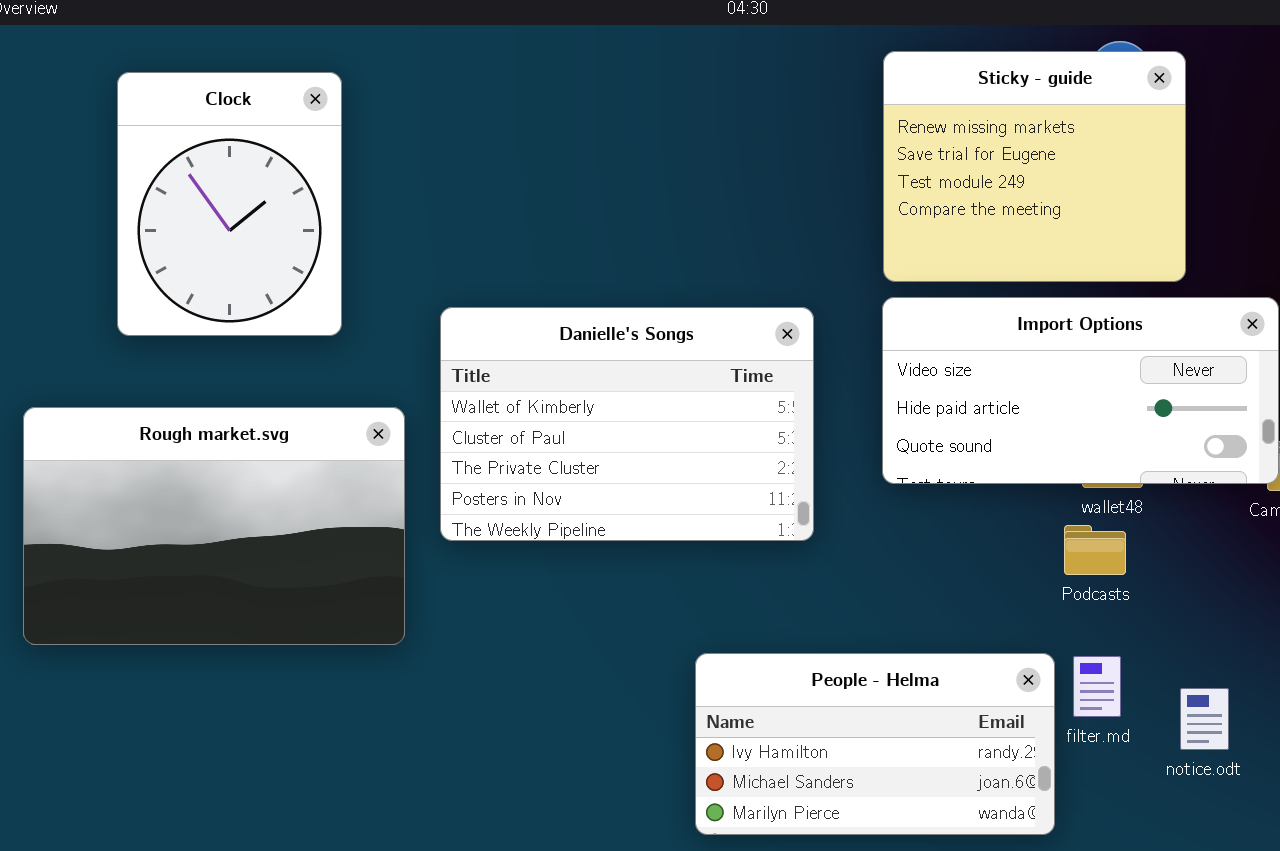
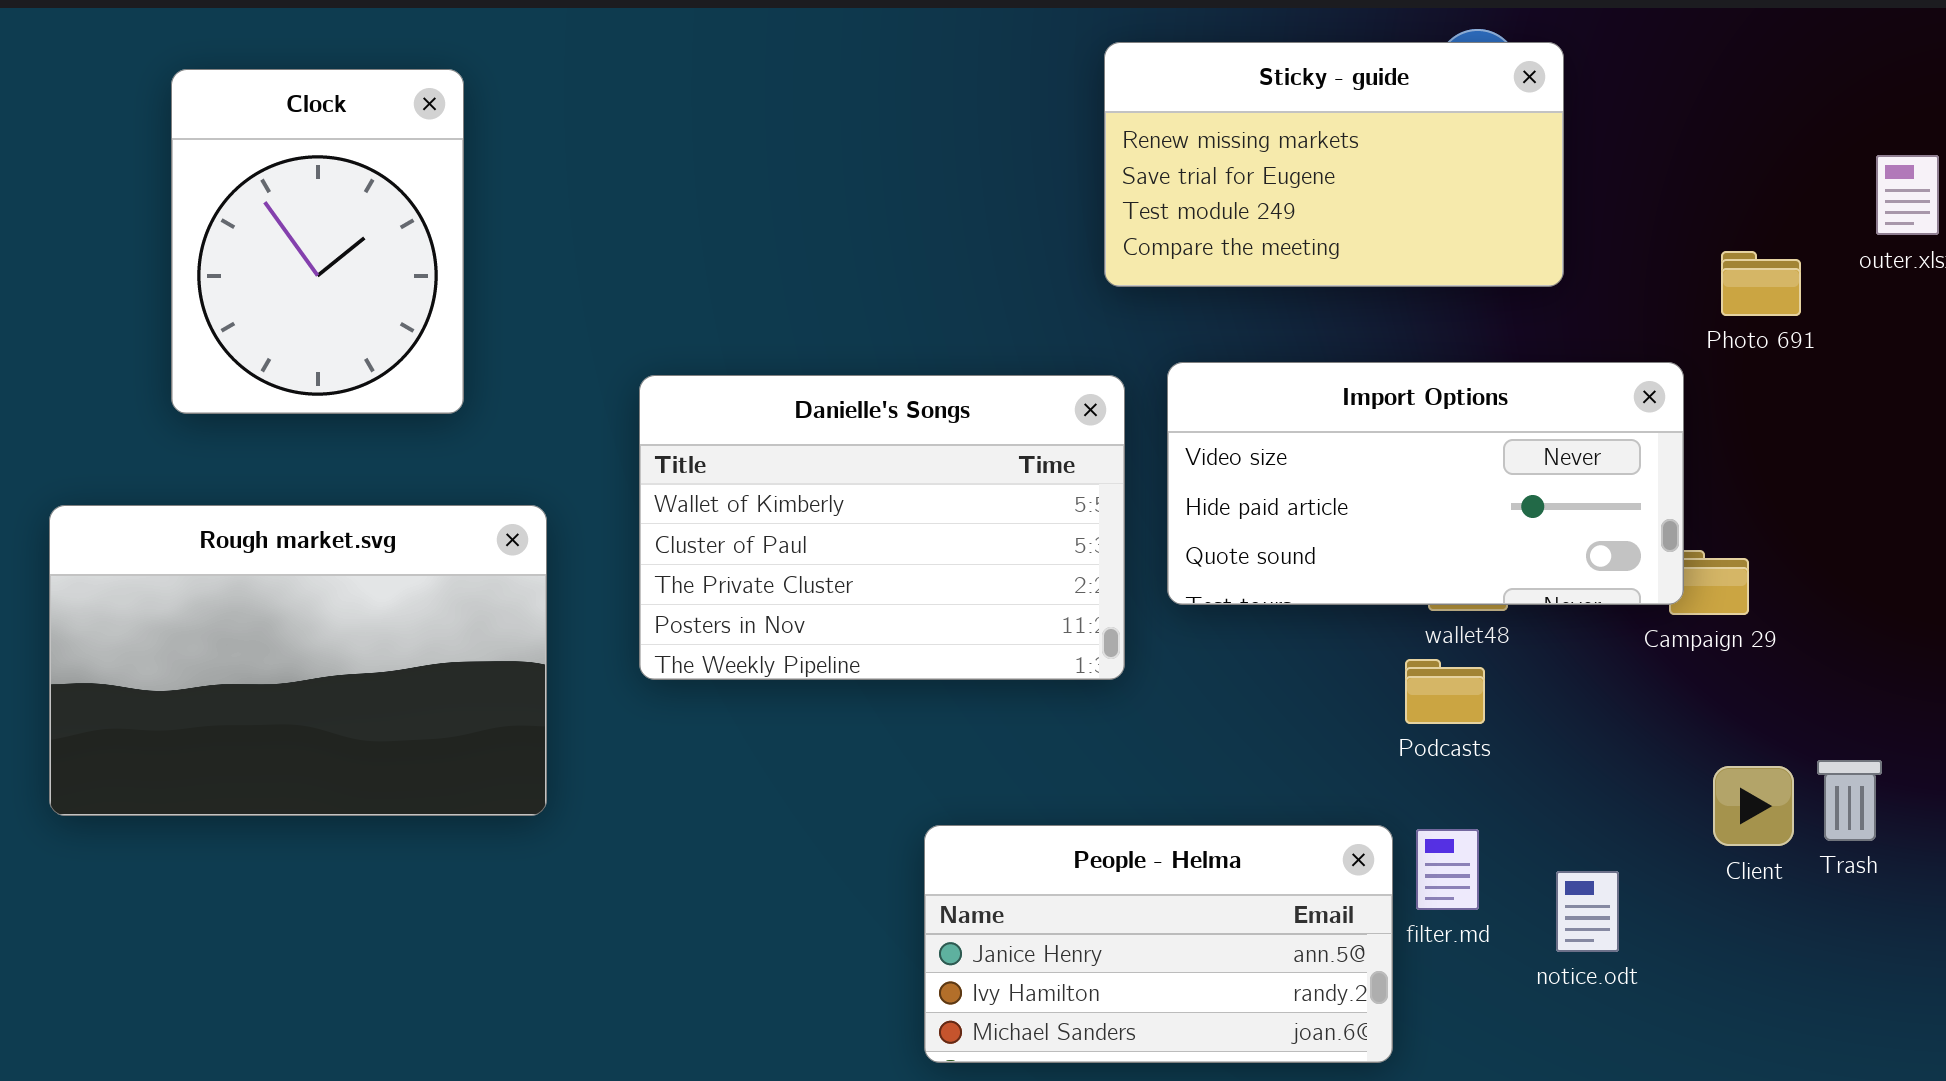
Sticky - guide: [883,51,1186,282] -> [1104,42,1564,287], resized
Danielle's Songs: [440,307,814,541] -> [639,375,1125,680], moved
People - Helma: [695,653,1055,835] -> [924,825,1393,1063], scrolled up 1 row

